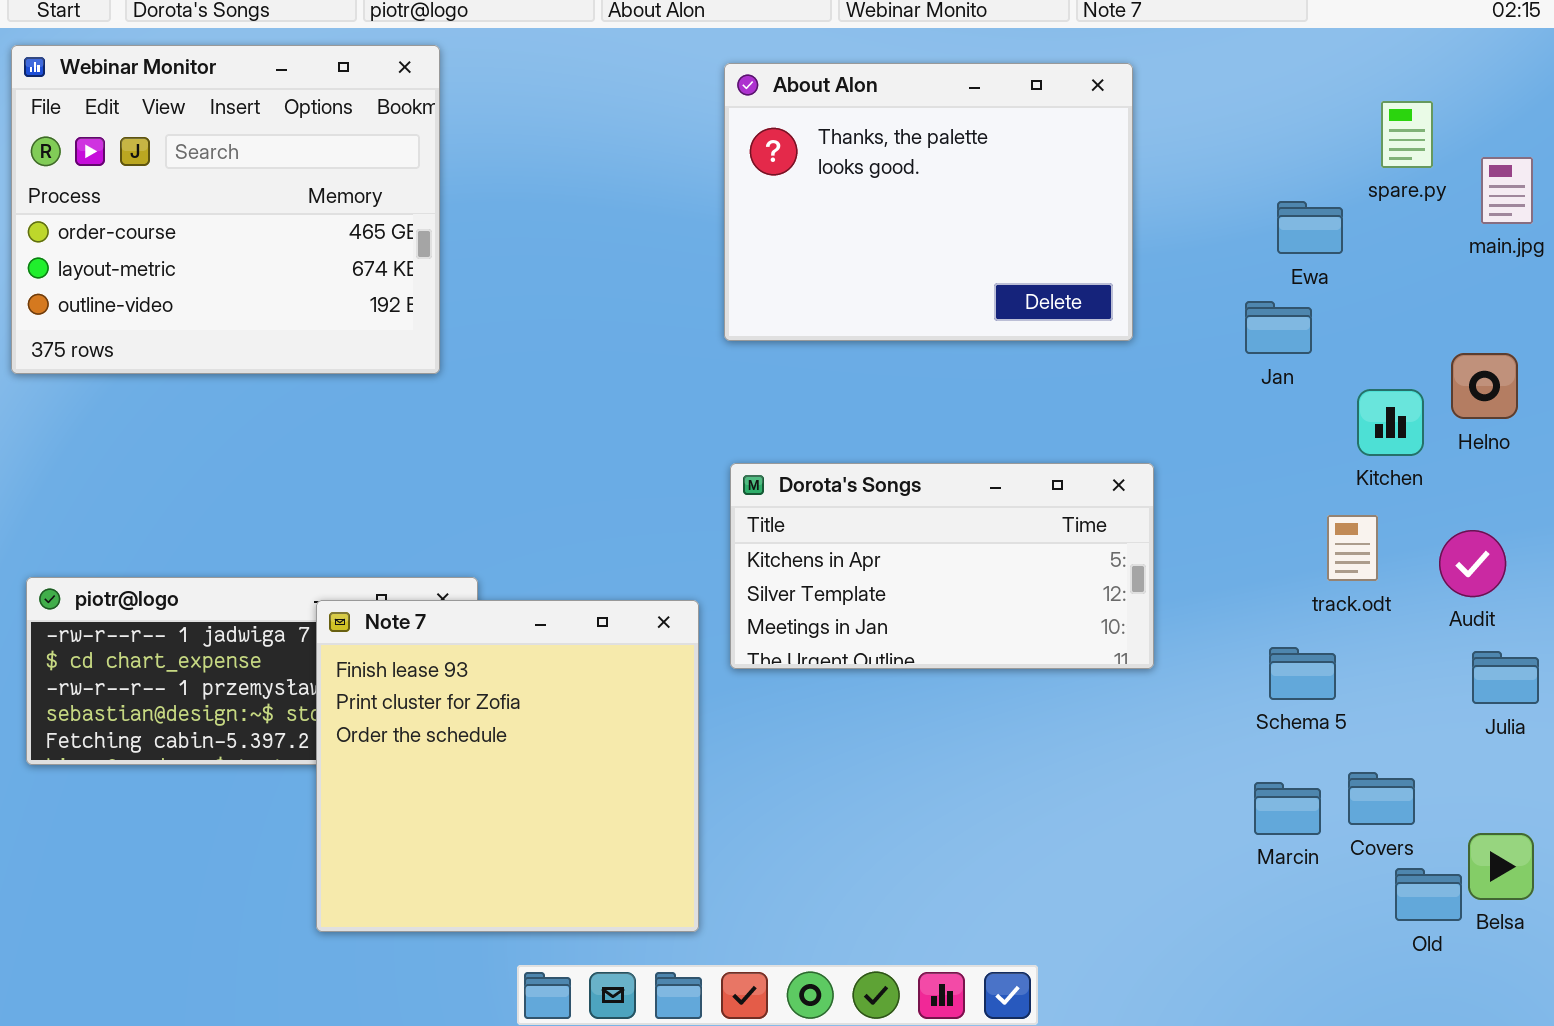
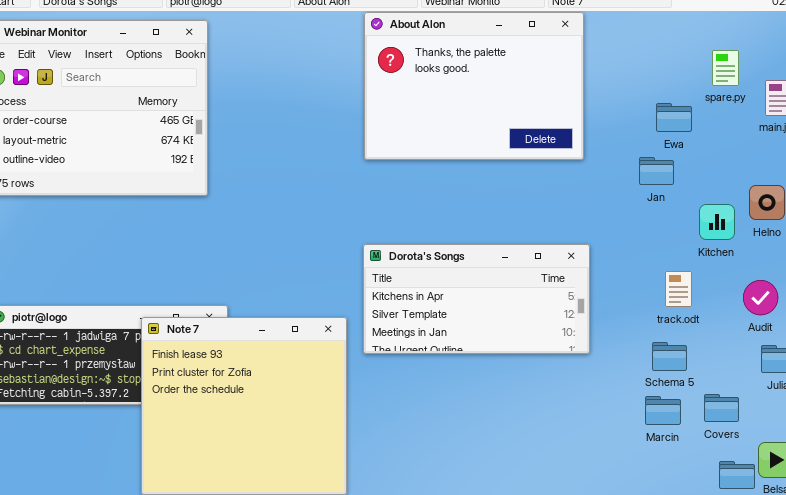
About Alon: [724,63,1133,341] -> [364,12,584,160], moved
track.odt: [1327,515,1378,581] -> [665,271,692,307], moved
Covers: [1348,772,1415,825] -> [704,394,739,422], moved
Marcin: [1254,782,1321,835] -> [645,396,681,425], moved

